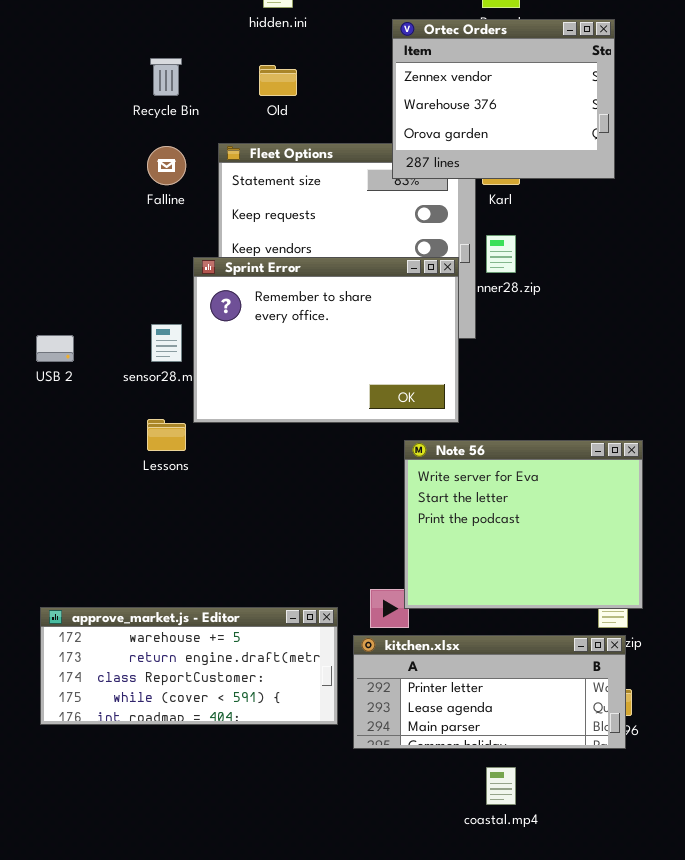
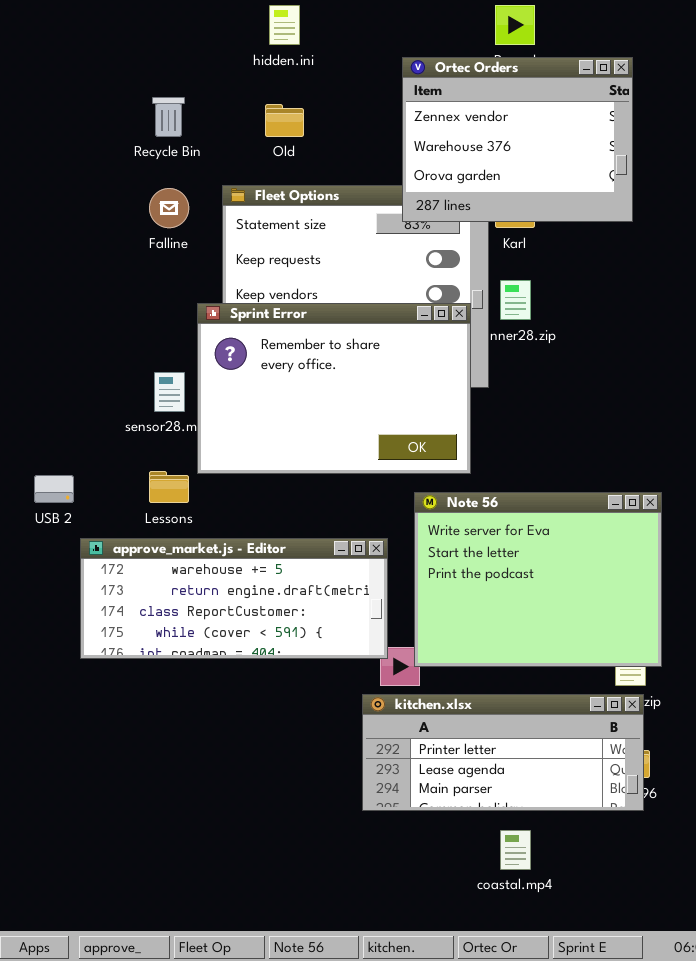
USB 2: [36,335,74,362] -> [34,475,74,503], moved
approve_market.js - Editor: [40,607,338,725] -> [80,538,388,659], moved

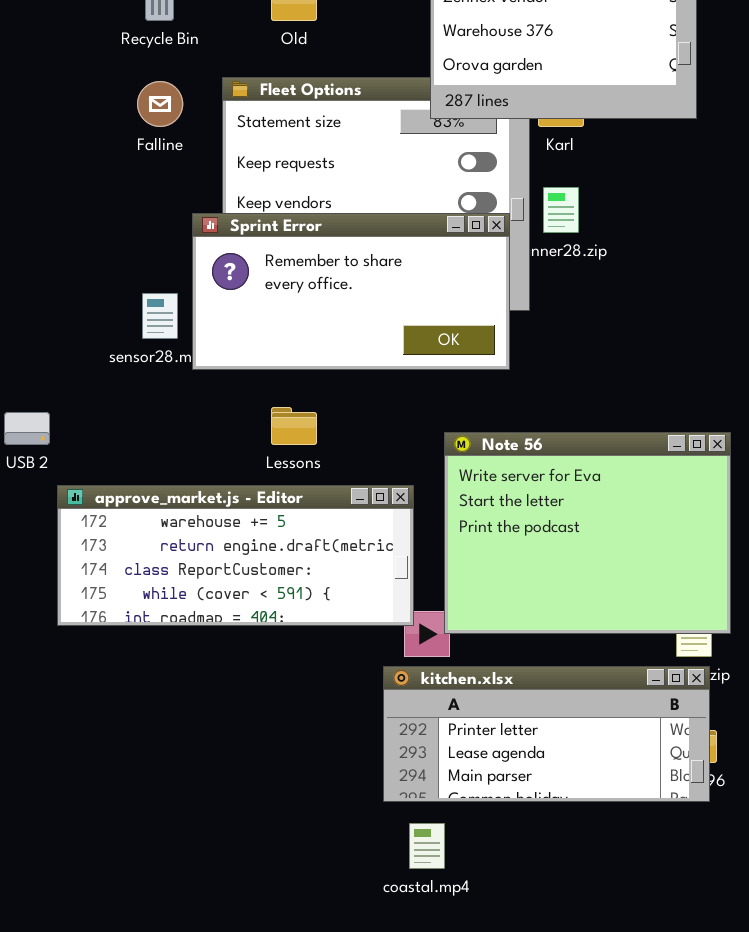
Sprint Error: [197,303,471,474] -> [192,213,510,370], resized
Lessons: [149,471,189,503] -> [271,407,317,445], moved
coastal.mp4: [500,830,531,870] -> [409,823,445,869], moved

